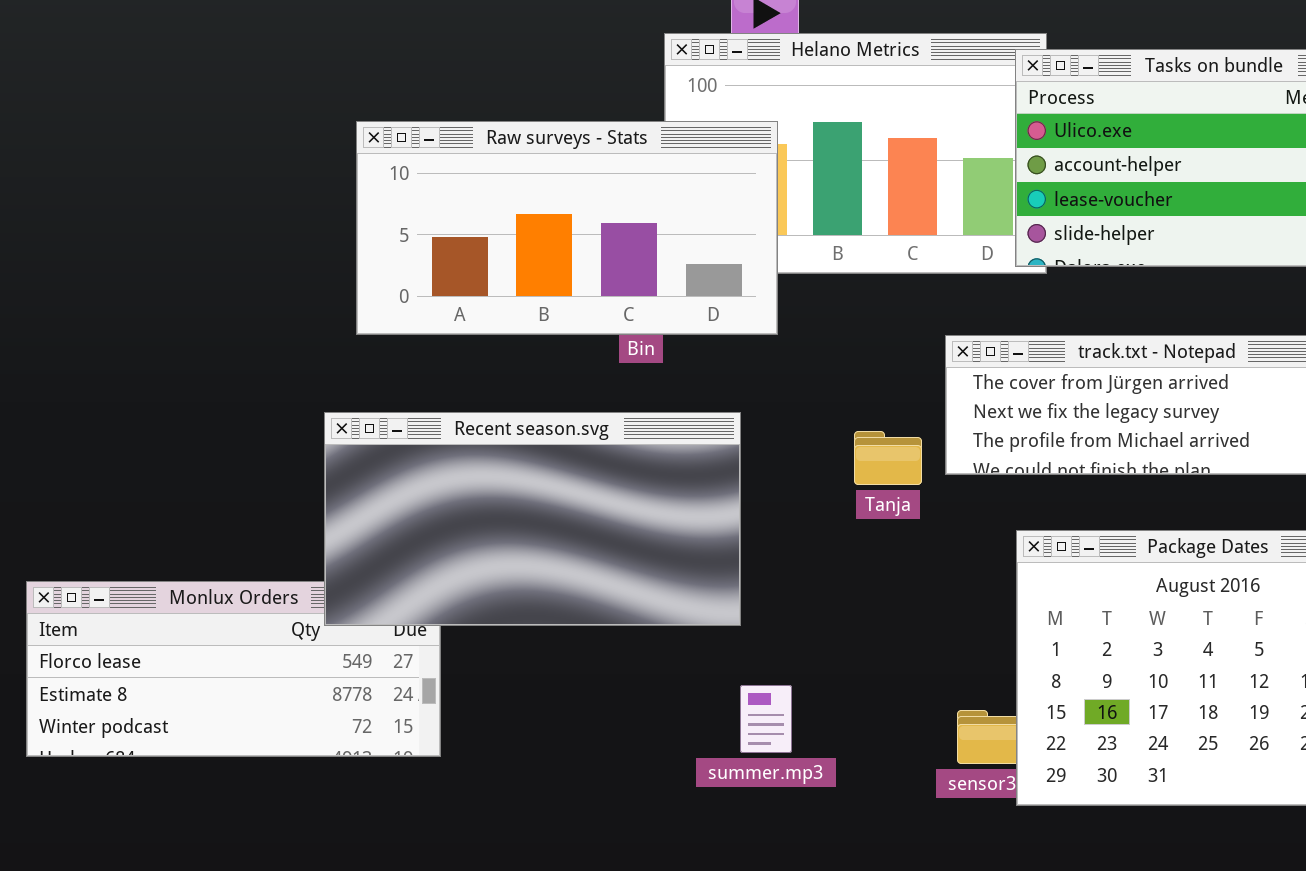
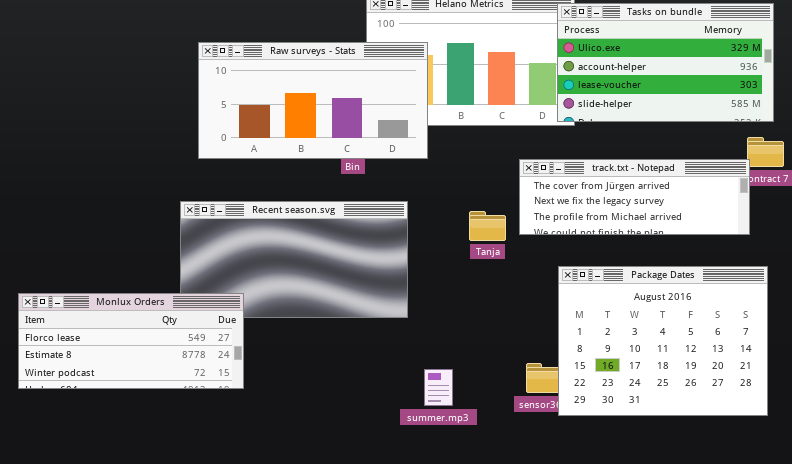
Monlux Orders: [26,581,441,757] -> [18,293,244,389], raised
summer.mp3: [740,685,792,753] -> [424,369,453,406], moved

